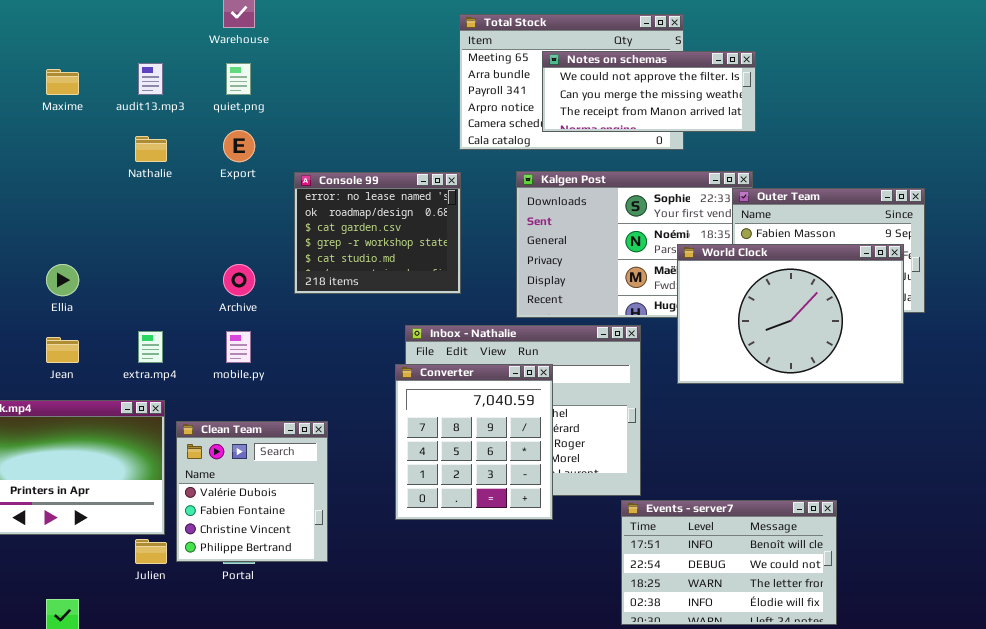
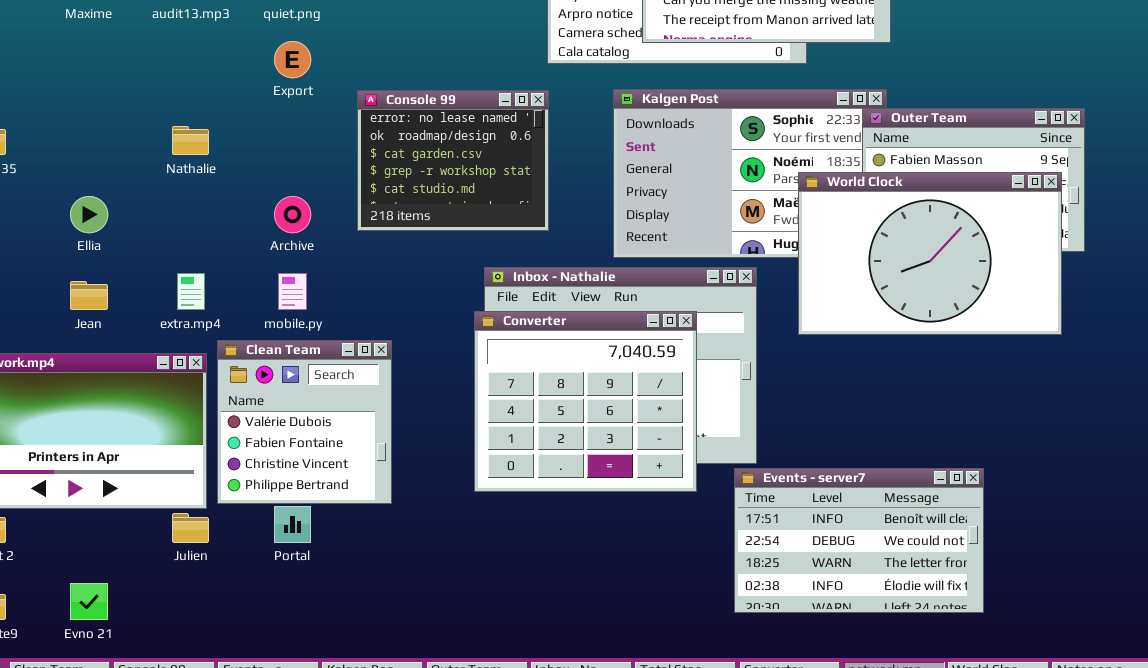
Nathalie: [135,136,167,162] -> [172,126,209,155], moved
Converter: [395,364,553,520] -> [474,311,697,492], resized
Clean Team: [176,421,328,562] -> [217,340,392,504], moved

